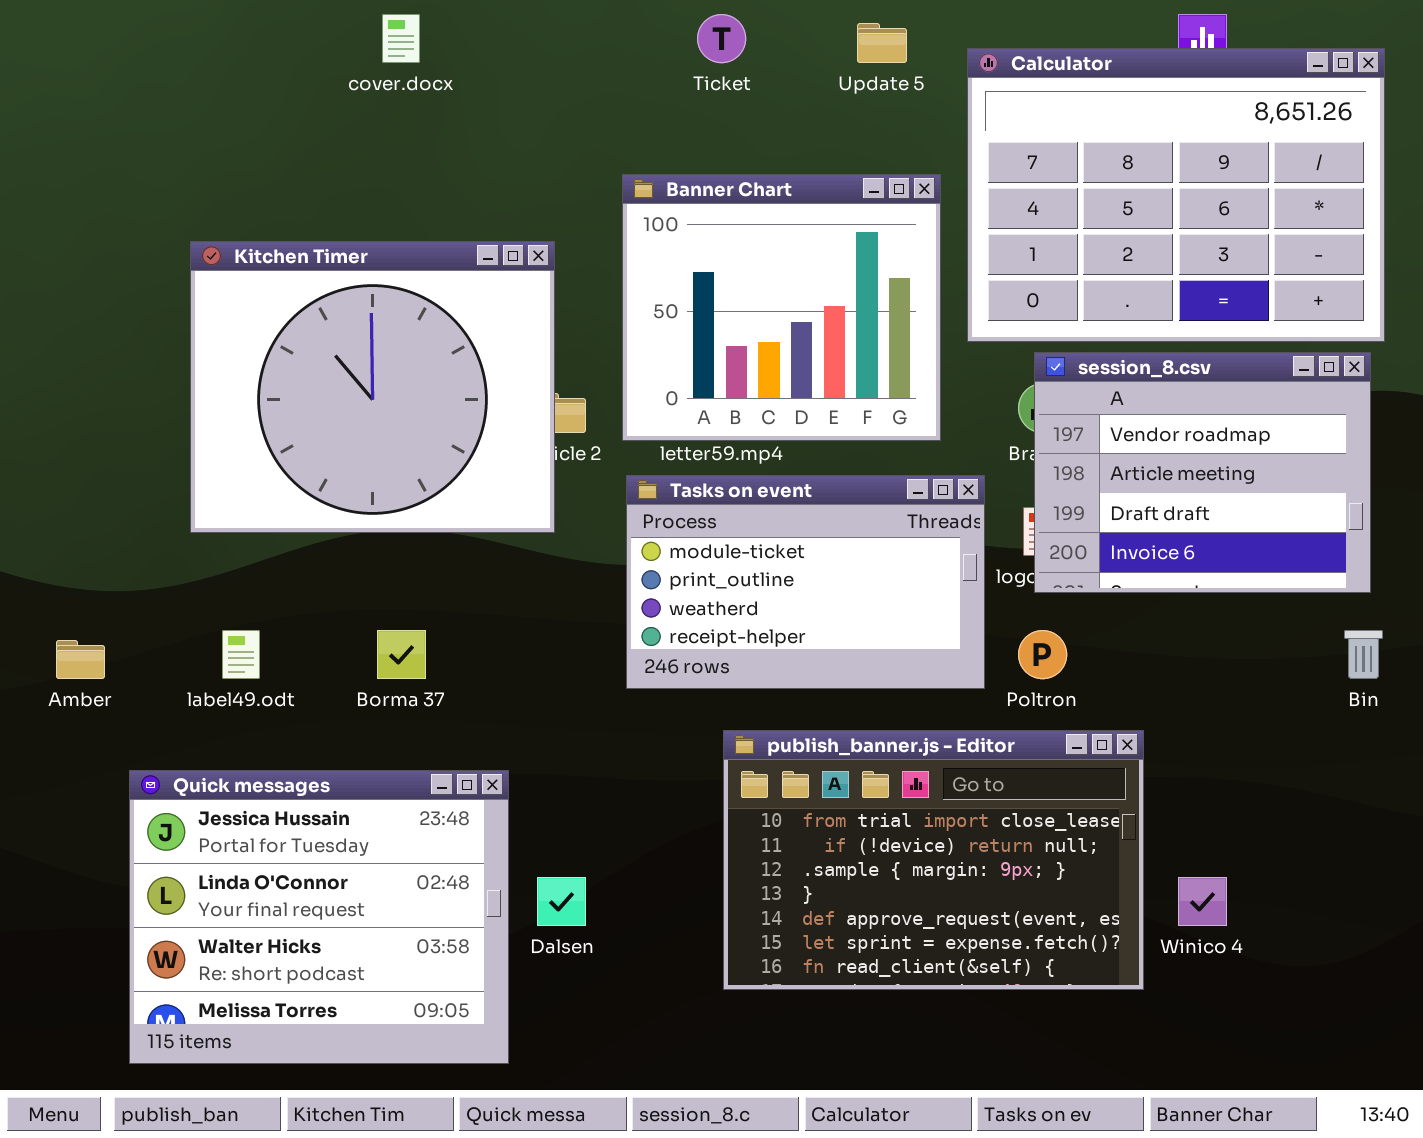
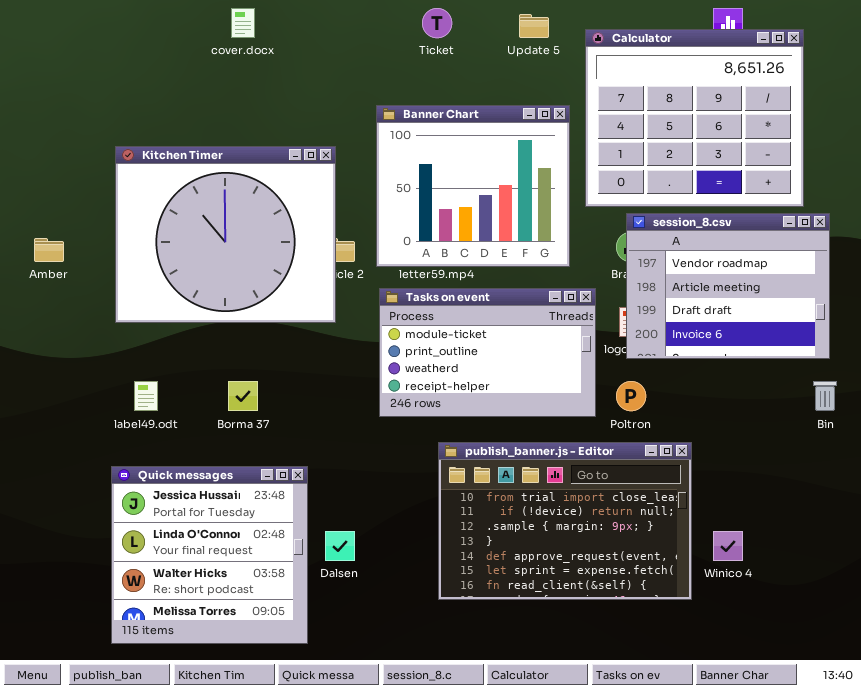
Calculator: [967,48,1385,342] -> [585,29,804,207], resized
Amber: [56,640,105,679] -> [34,238,64,262], moved
Quick messages: [129,770,509,1064] -> [111,466,308,644], resized

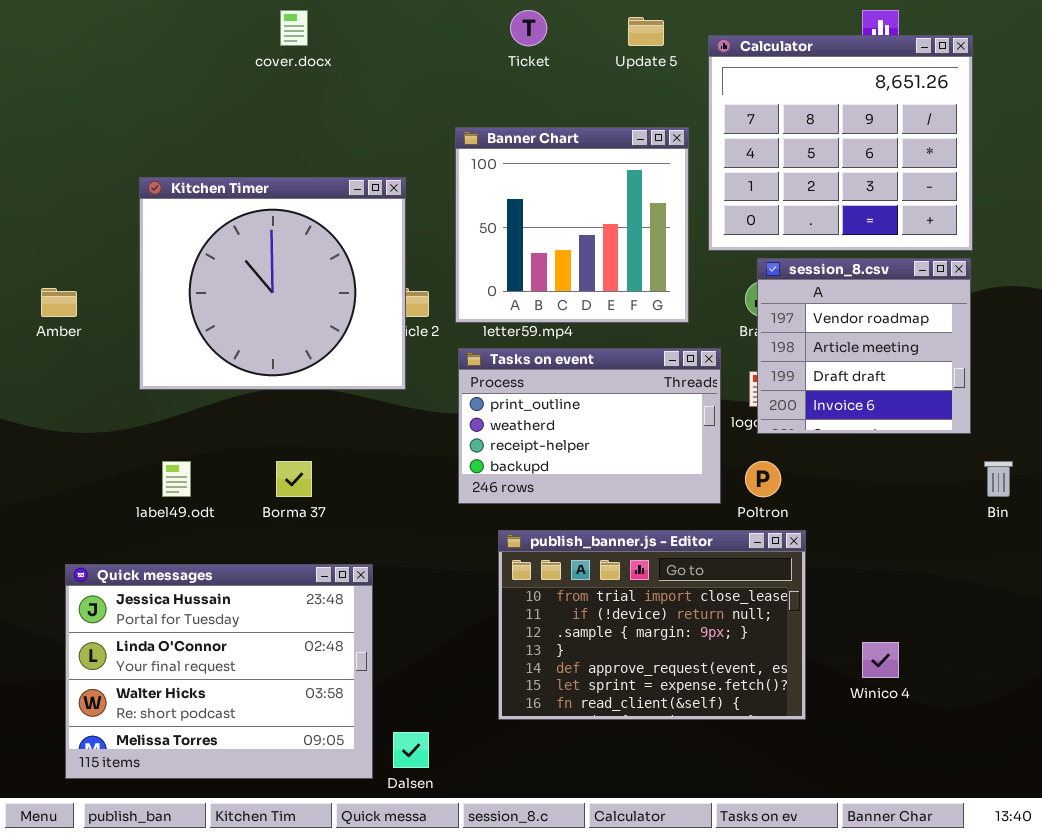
session_8.csv: [626,213,830,359] -> [757,258,971,434], resized
Tasks on event: [379,288,596,417] -> [458,348,721,504], scrolled down 1 row
publish_banner.js - Editor: [438,442,692,600] -> [498,530,806,720], moved
Quick messages: [111,466,308,644] -> [65,564,373,779], resized
Dalsen: [325,531,355,561] -> [393,732,429,768], moved

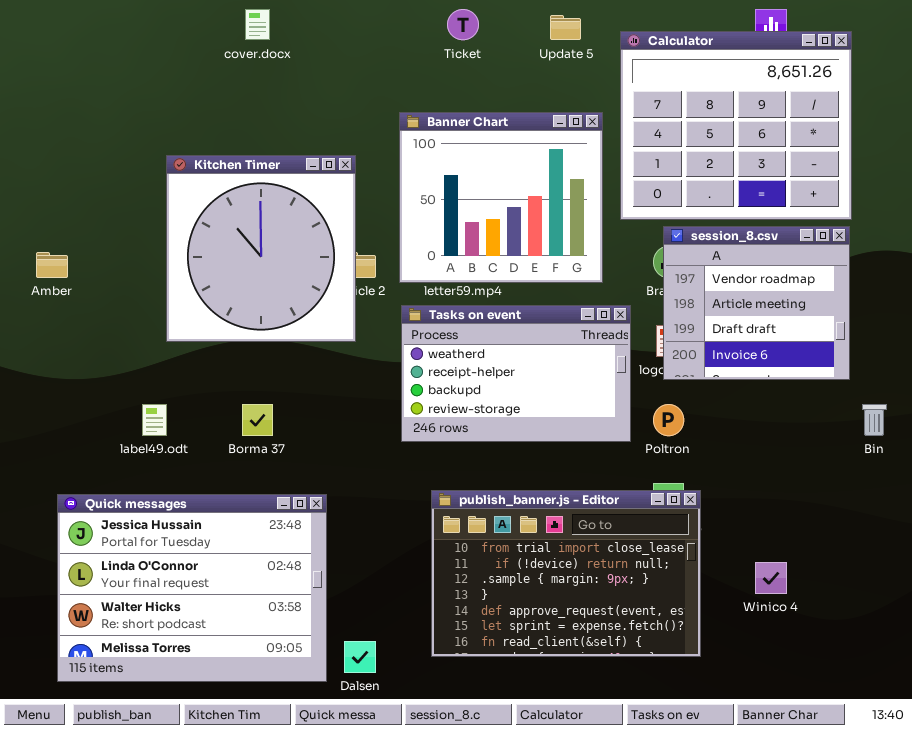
Kitchen Timer: [139,177,406,390] -> [166,155,356,342], resized
Tasks on event: [458,348,721,504] -> [401,305,631,442], scrolled down 1 row
publish_banner.js - Editor: [498,530,806,720] -> [431,490,701,657], moved

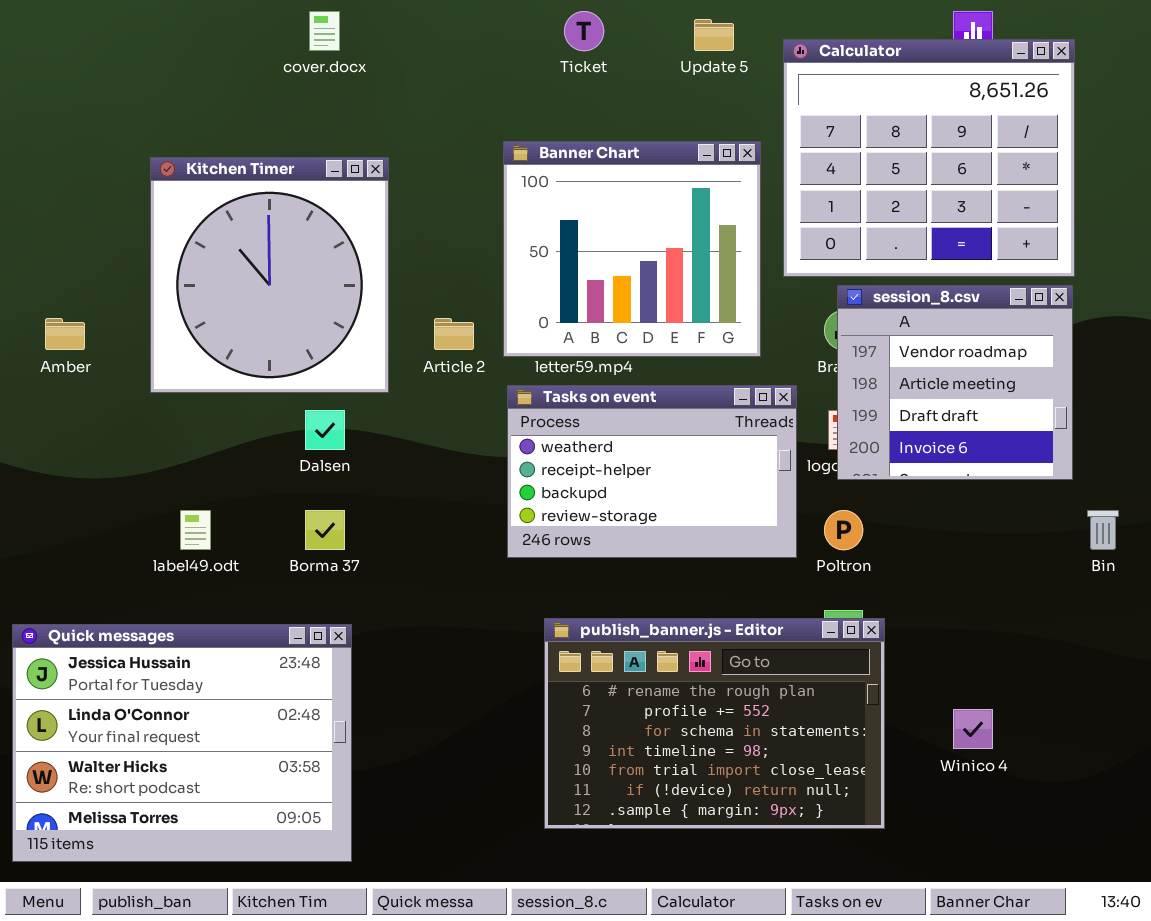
Kitchen Timer: [166,155,356,342] -> [150,157,389,393], moved
publish_banner.js - Editor: [431,490,701,657] -> [544,618,885,829], scrolled up 4 rows
Quick messages: [57,494,327,682] -> [12,624,352,862], moved
Dalsen: [344,641,376,673] -> [305,410,345,450], moved

